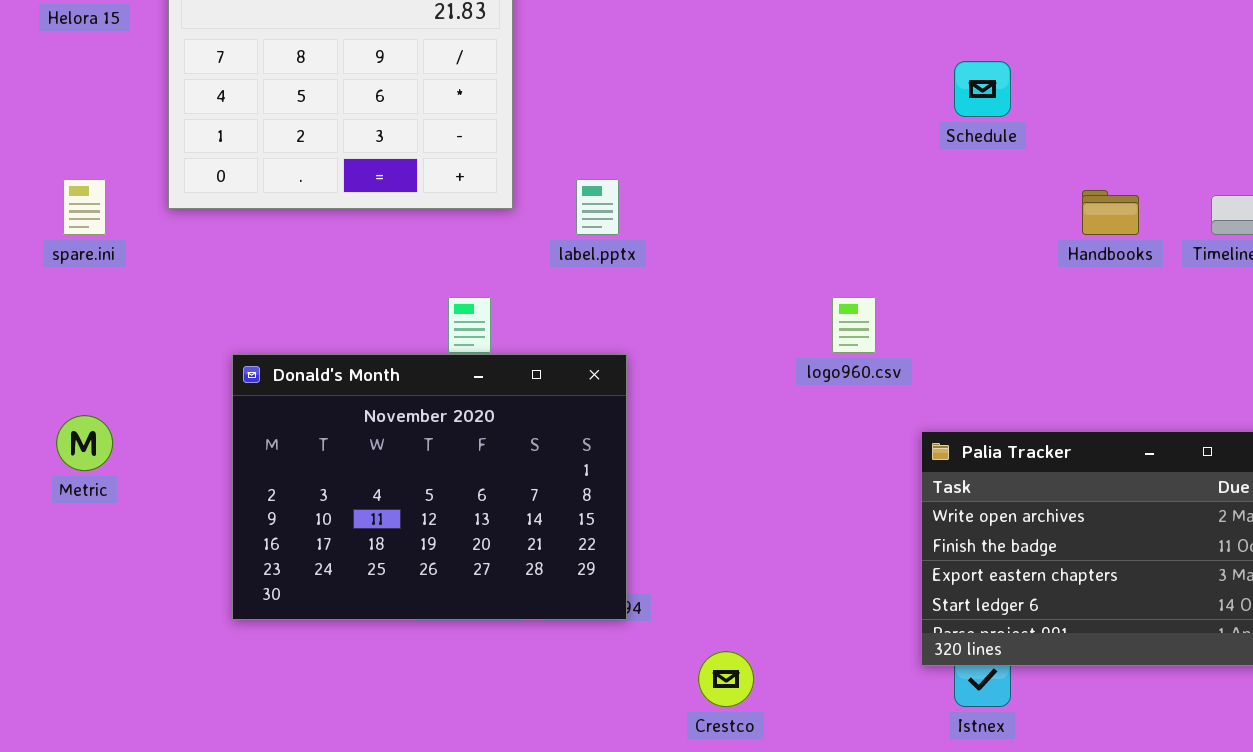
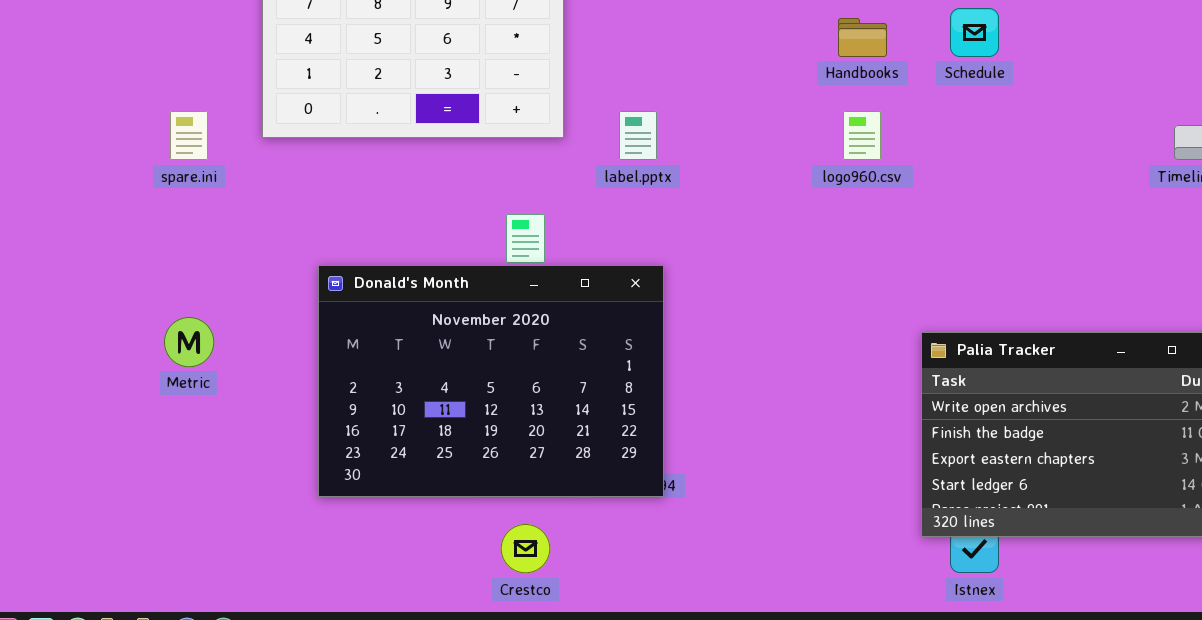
Handbooks: [1082,190,1139,235] -> [838,18,887,57], moved
logo960.csv: [832,297,876,353] -> [843,111,881,160], moved
Crestco: [698,651,754,707] -> [501,524,550,573], moved

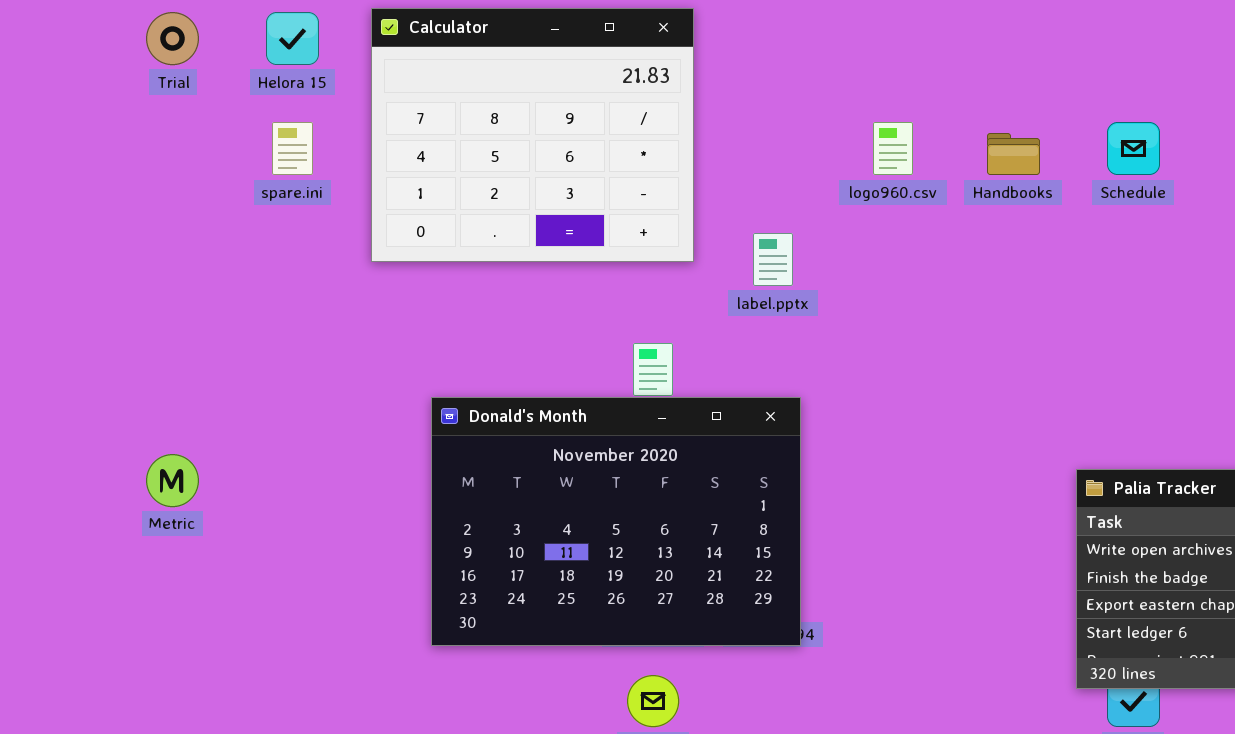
spare.ini: [170,111,208,160] -> [272,122,313,175], moved
logo960.csv: [843,111,881,160] -> [873,122,913,175], moved
Metric: [164,317,214,367] -> [146,454,199,507], moved

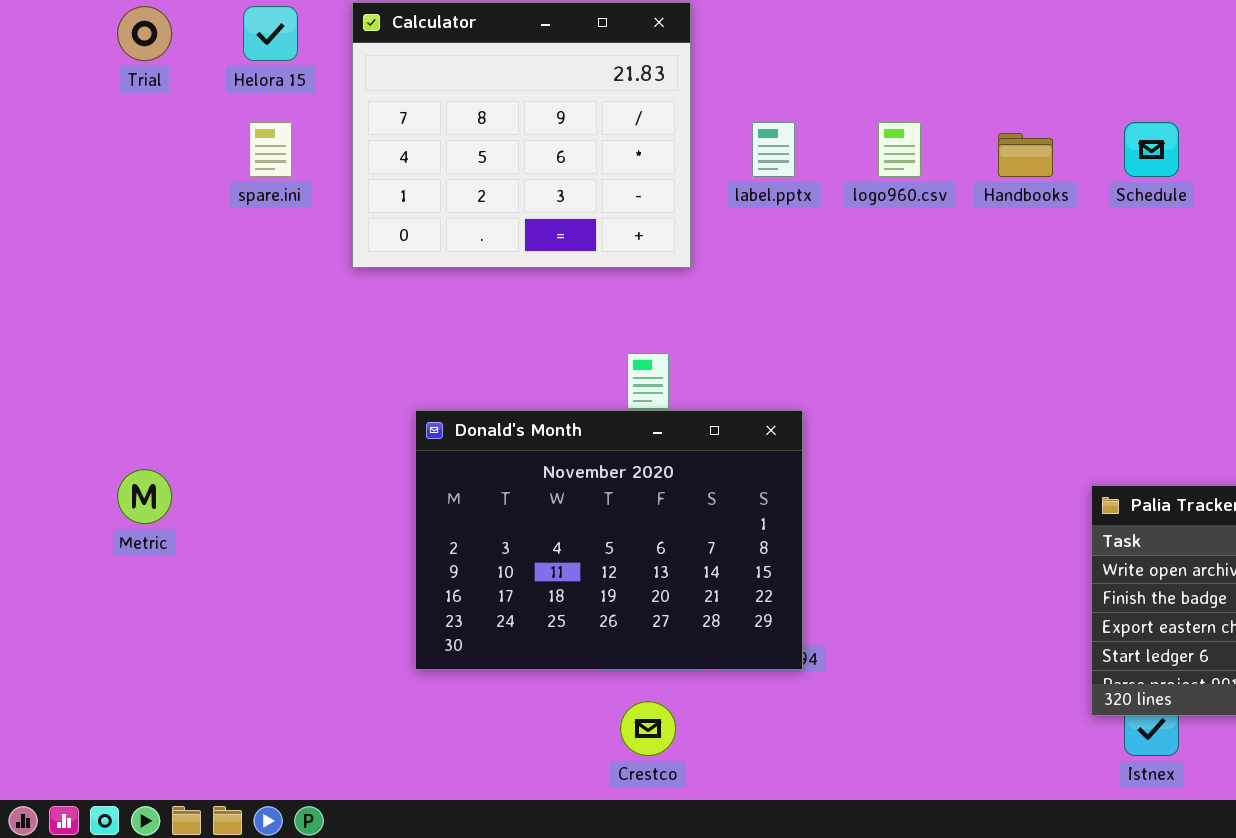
label.pptx: [753,233,793,286] -> [752,122,795,177], moved

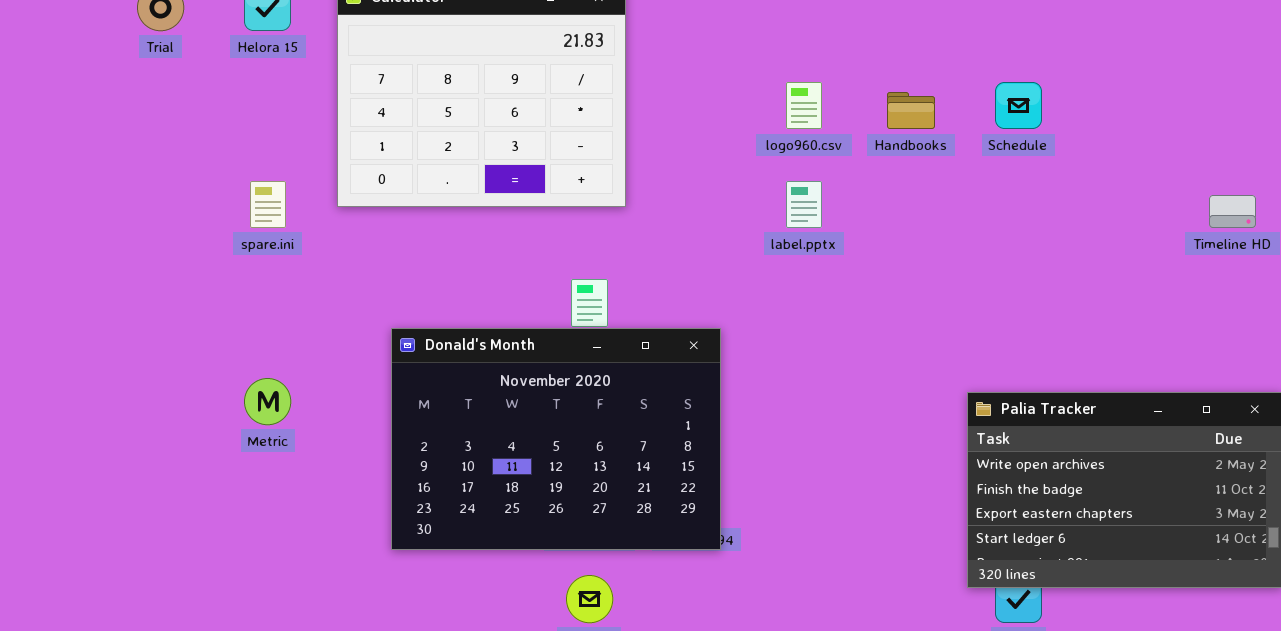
spare.ini: [249,122,292,177] -> [250,181,286,228], moved
label.pptx: [752,122,795,177] -> [786,181,822,228], moved
Metric: [117,469,172,524] -> [244,378,291,425], moved

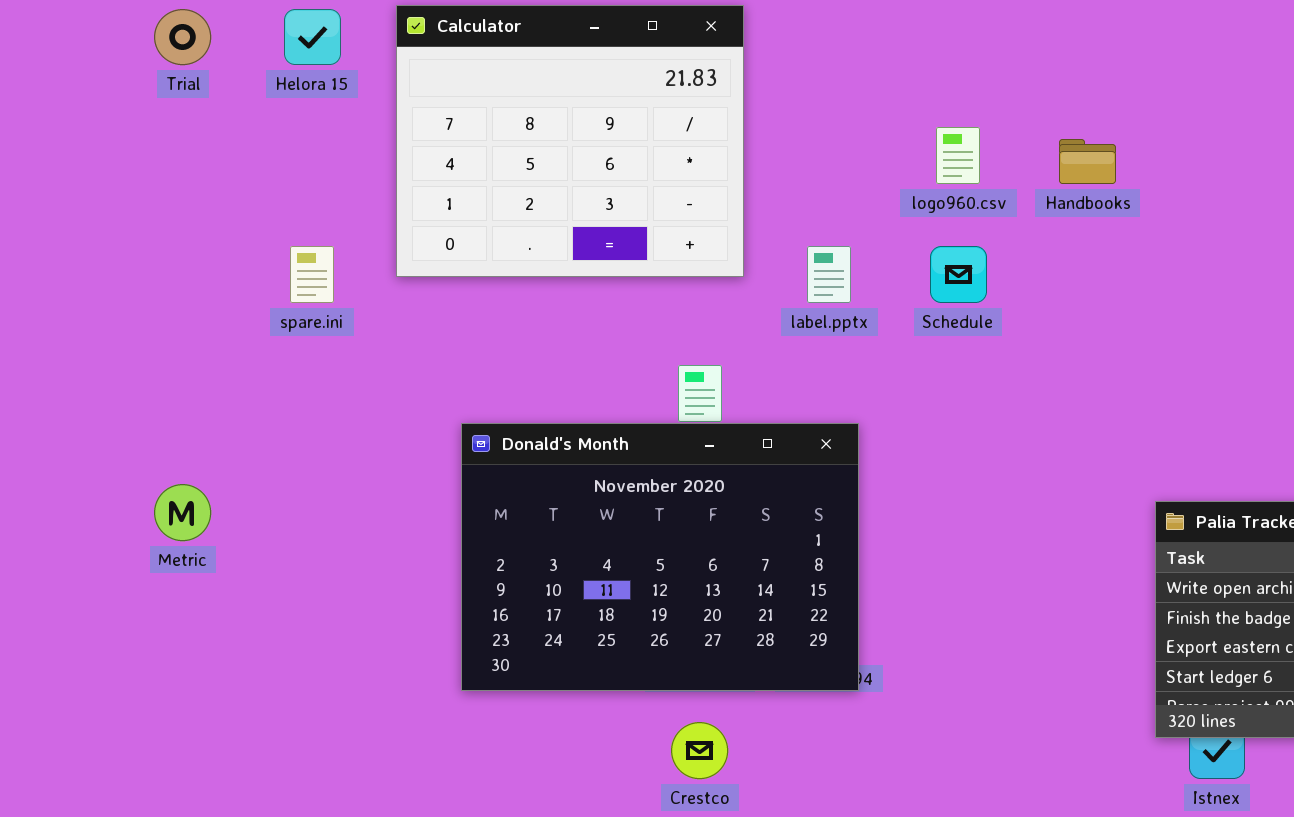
Schedule: [995,82,1042,129] -> [930,246,987,303], moved
label.pptx: [786,181,822,228] -> [807,246,851,303], moved
Metric: [244,378,291,425] -> [154,484,211,541], moved

